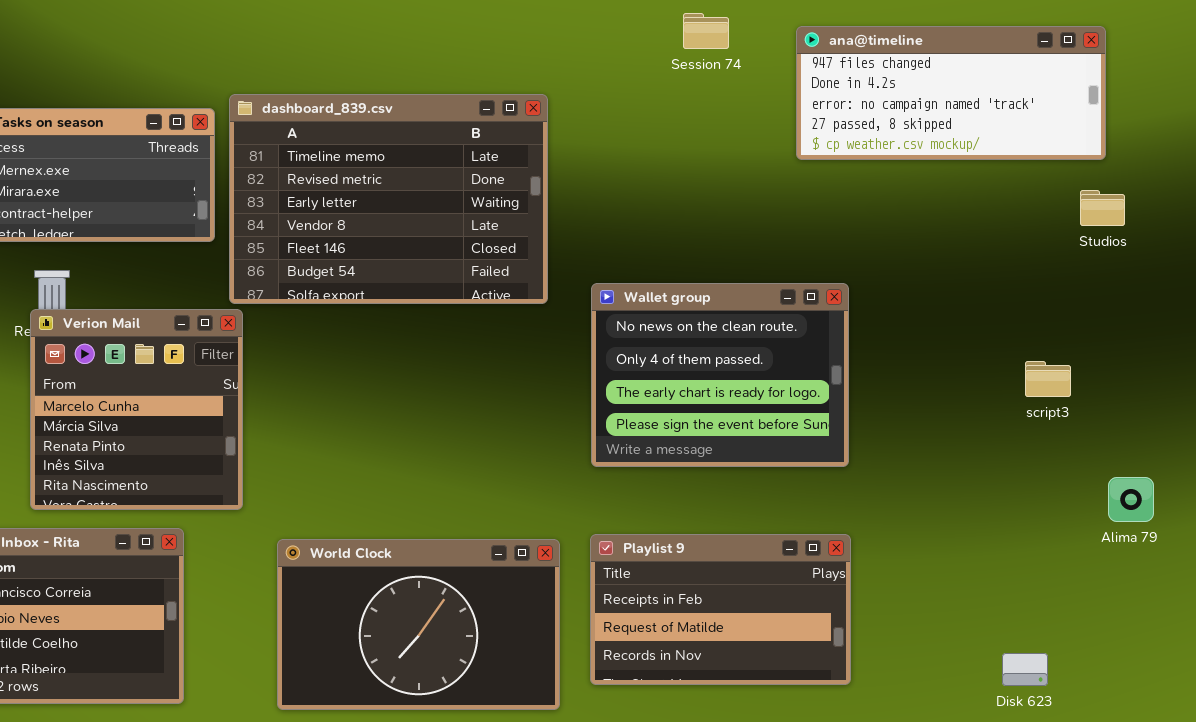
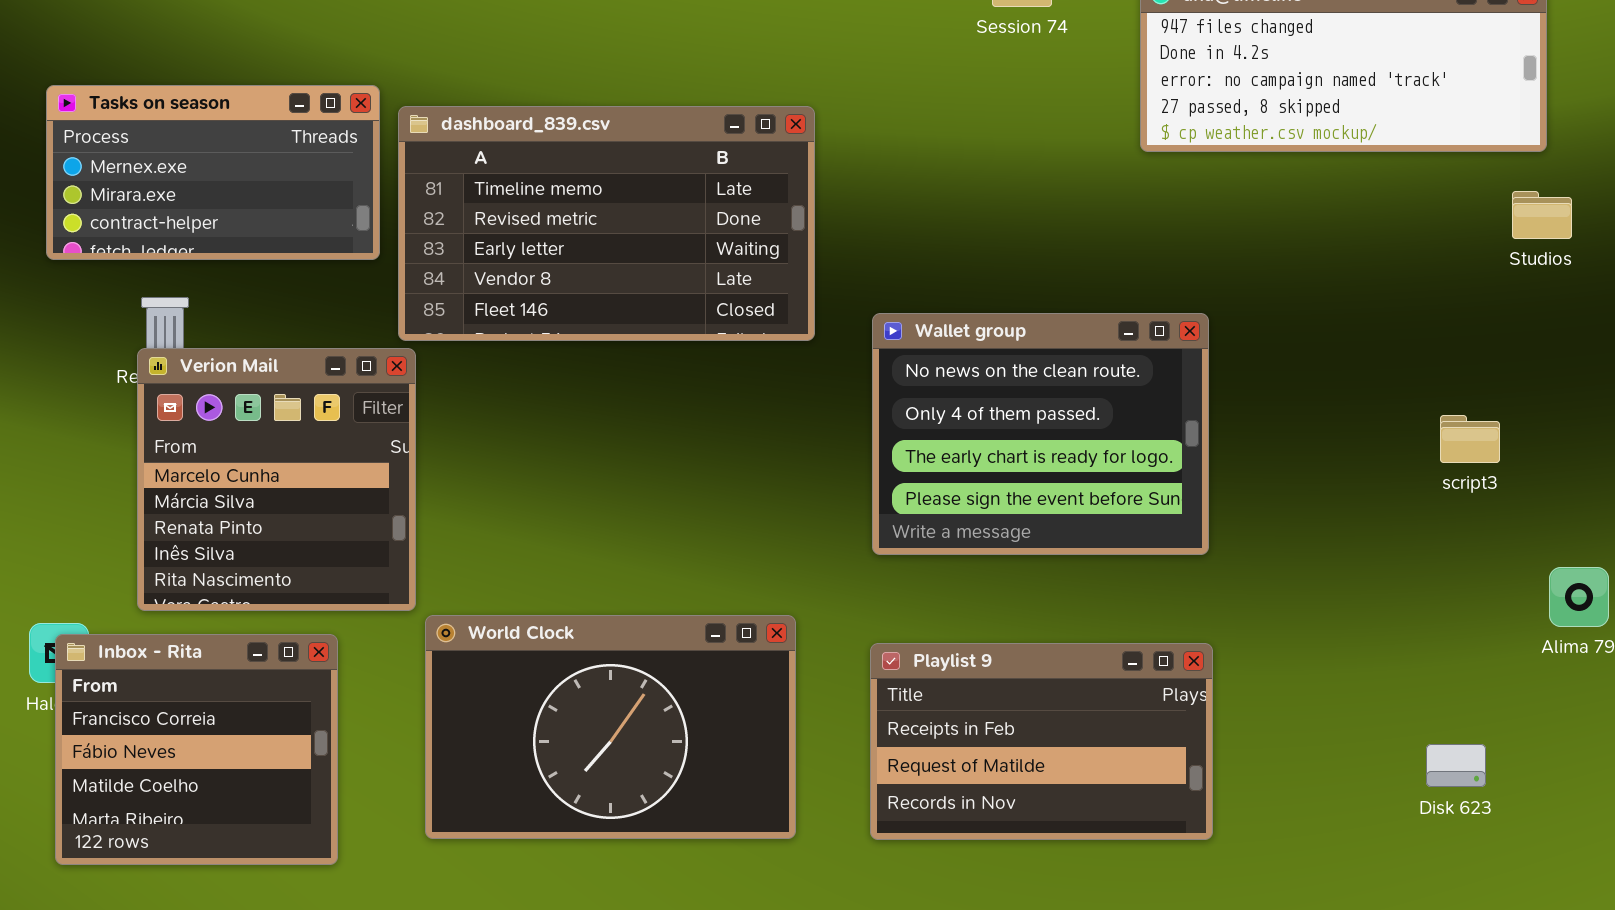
dashboard_839.csv: [229,94,548,304] -> [398,106,815,341], resized
World Clock: [277,539,560,710] -> [425,615,796,839], moved
Disk 623: [1002,653,1048,686] -> [1426,744,1486,787], moved

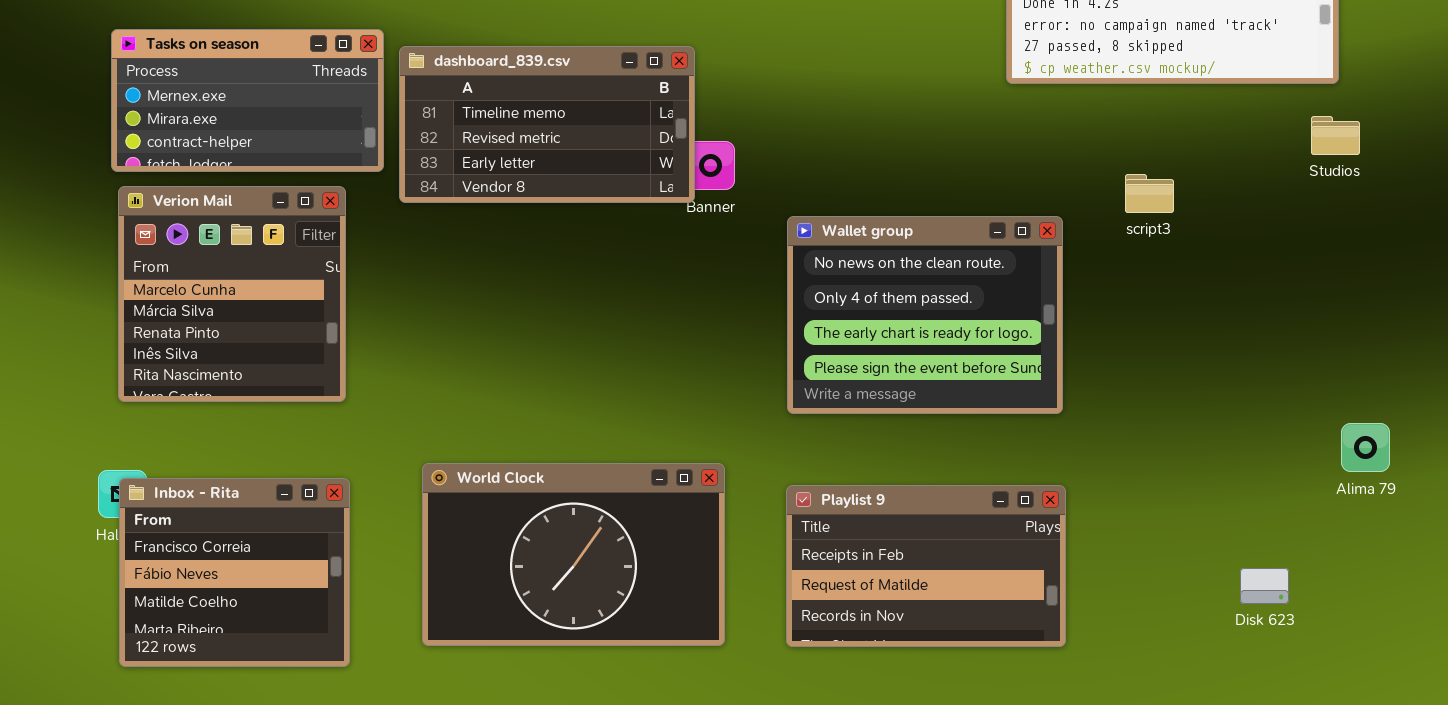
dashboard_839.csv: [398,106,815,341] -> [399,46,695,203], resized
Verion Mail: [137,348,416,611] -> [118,186,346,402], moved
script3: [1440,415,1500,463] -> [1125,174,1174,213], moved

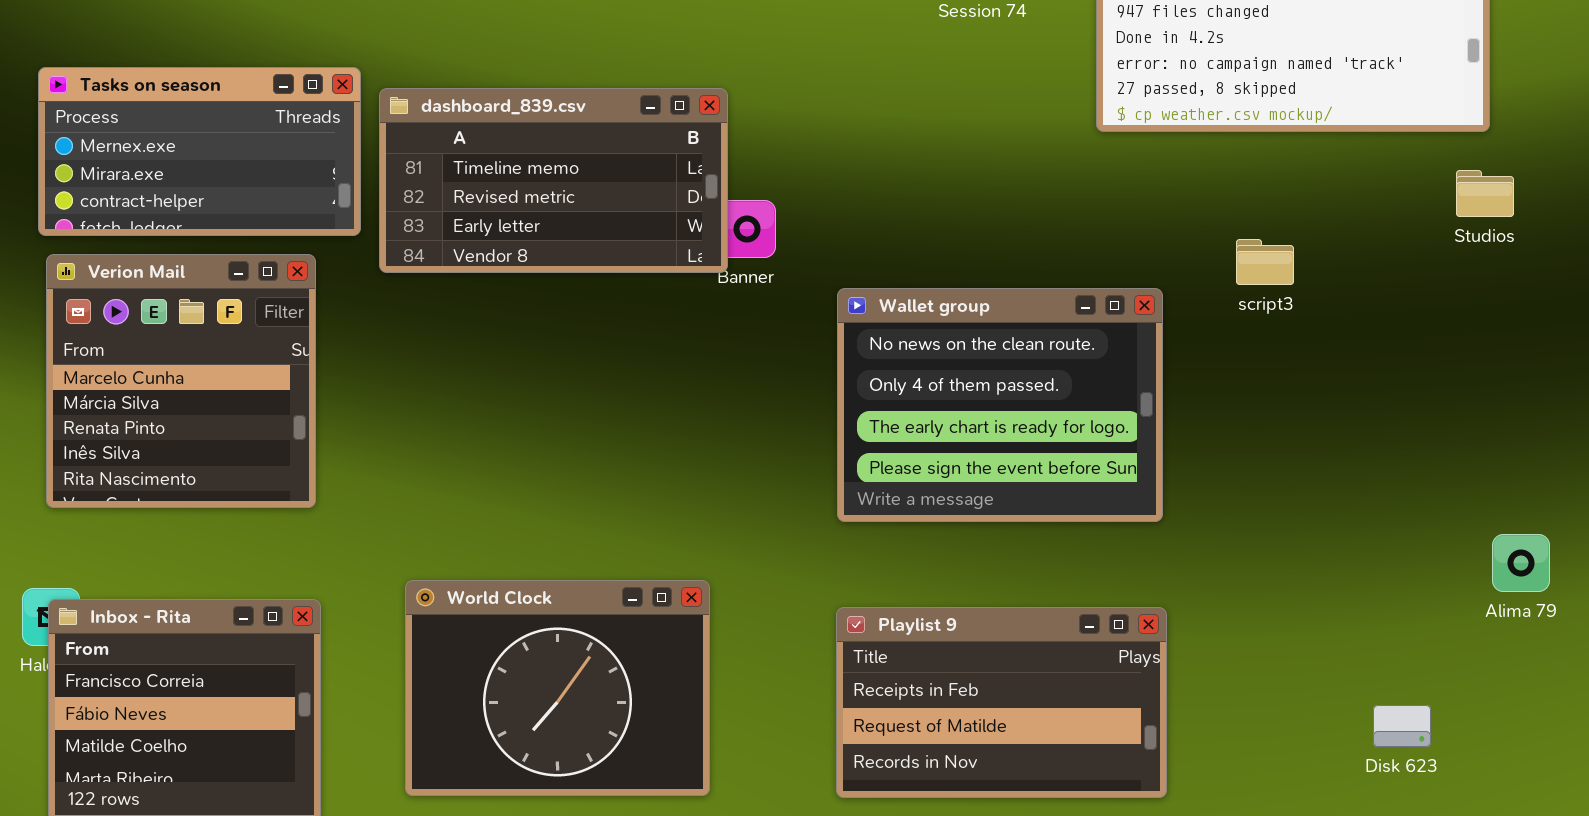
World Clock: [422,463,725,646] -> [405,580,710,796], resized

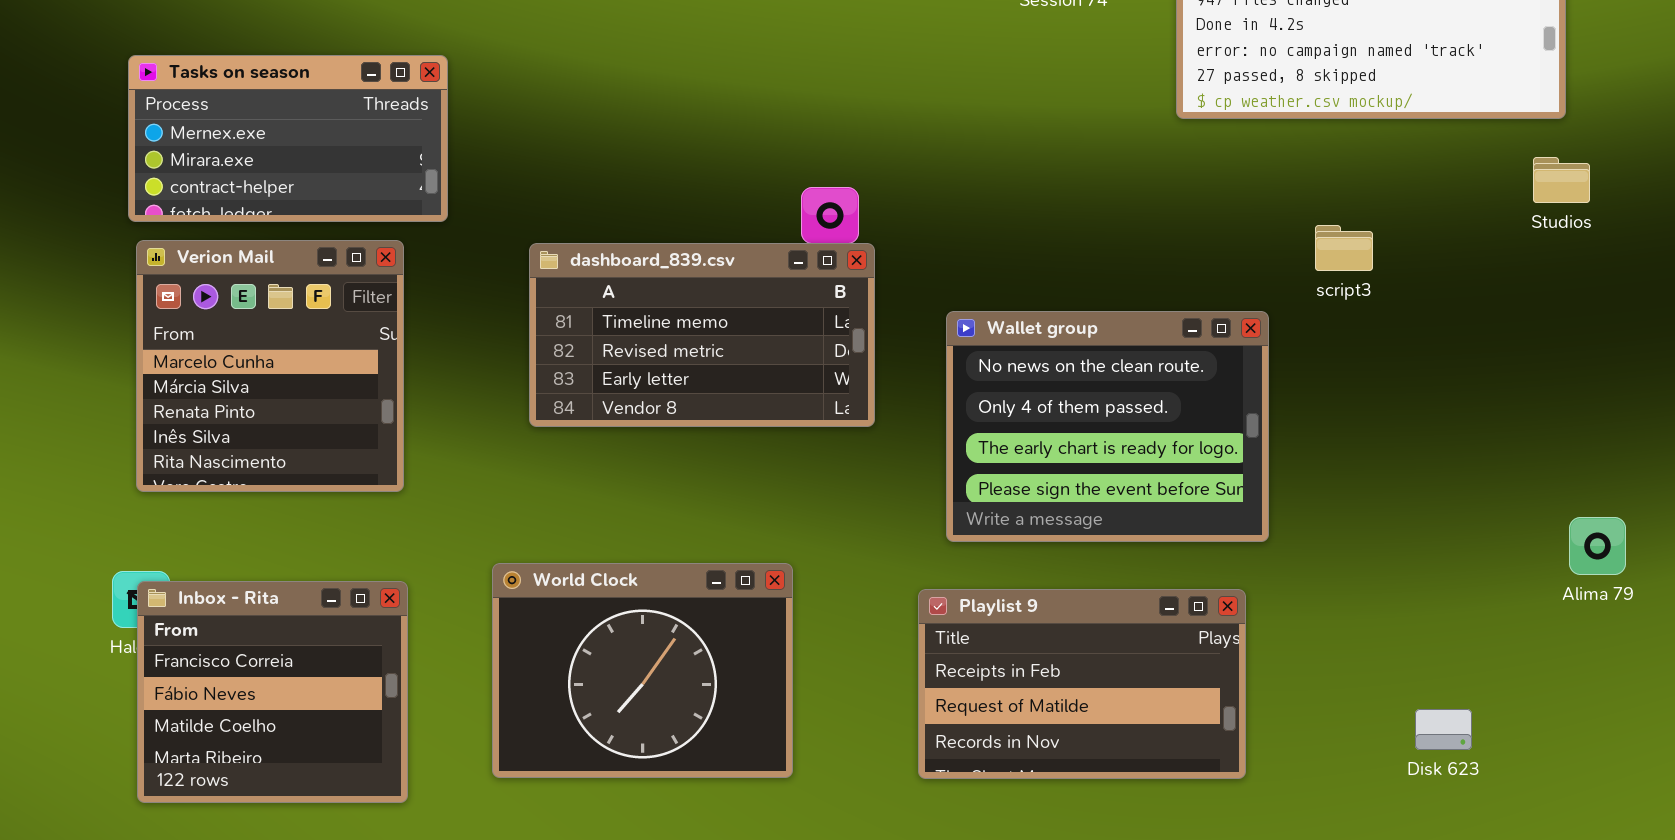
dashboard_839.csv: [379,88,728,273] -> [529,243,875,427], moved
Wallet group: [837,288,1163,522] -> [946,311,1269,542], moved
Disk 623: [1373,705,1431,747] -> [1415,709,1472,750], moved

